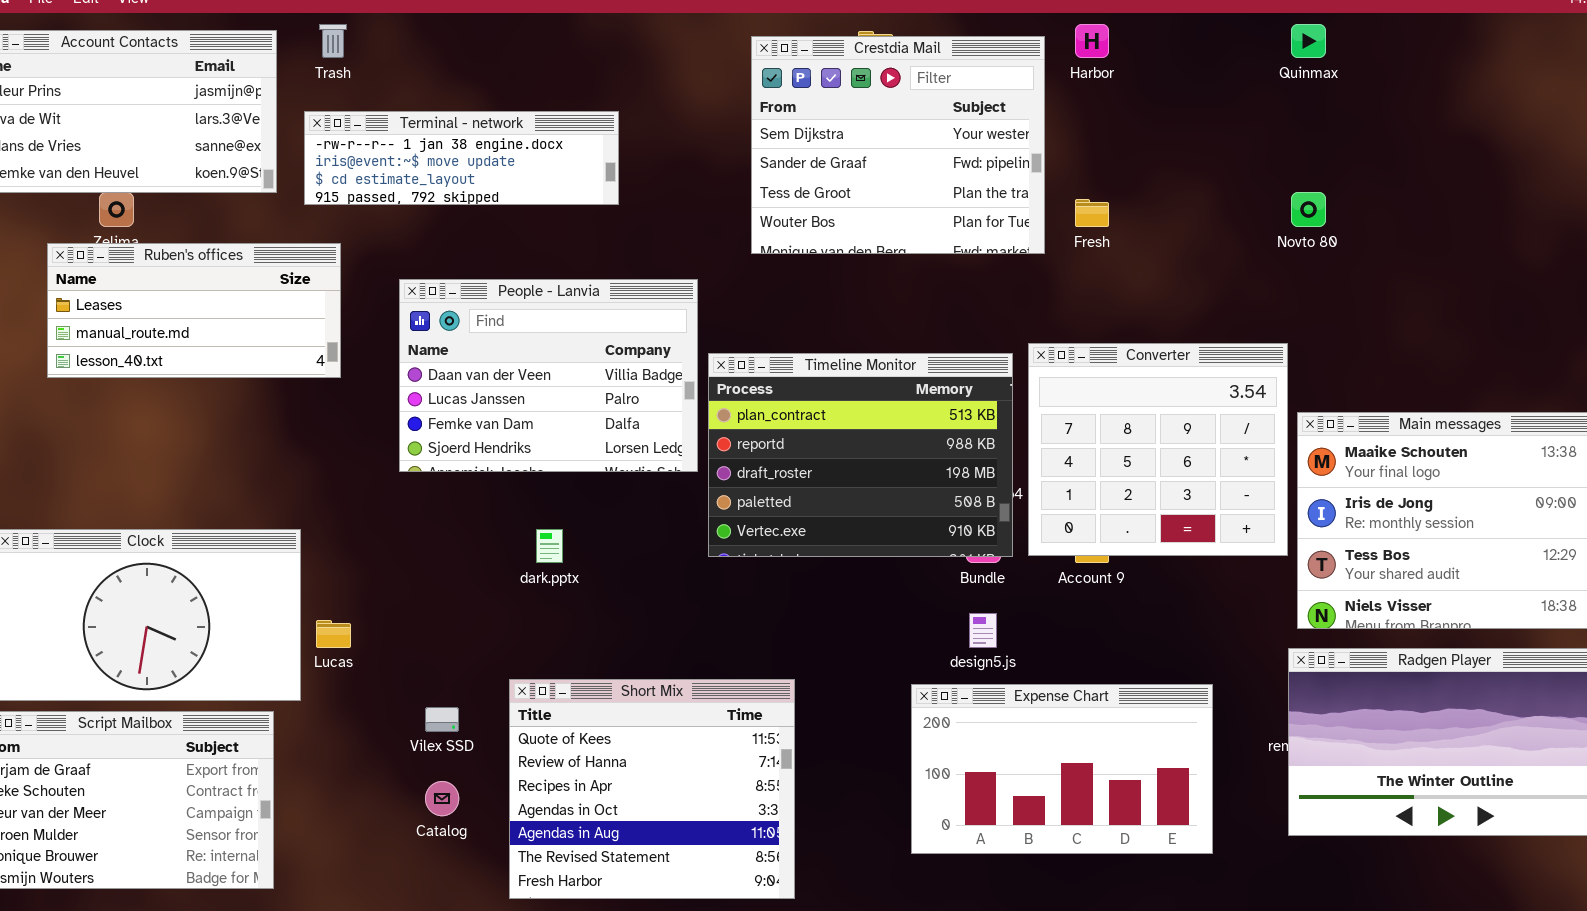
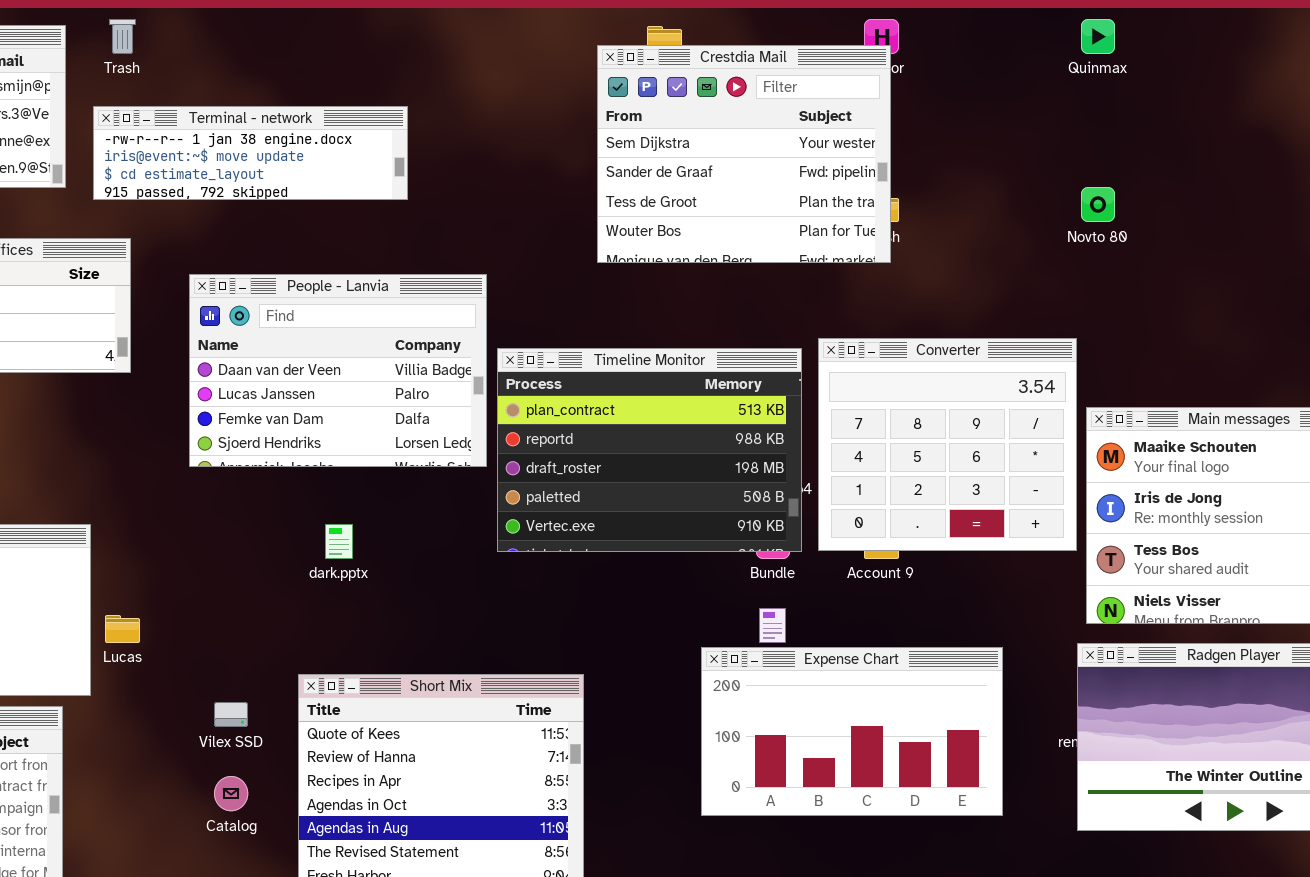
Crestdia Mail: [751,36,1045,254] -> [597,45,891,263], moved
Expense Chart: [911,684,1213,854] -> [701,647,1003,816], moved

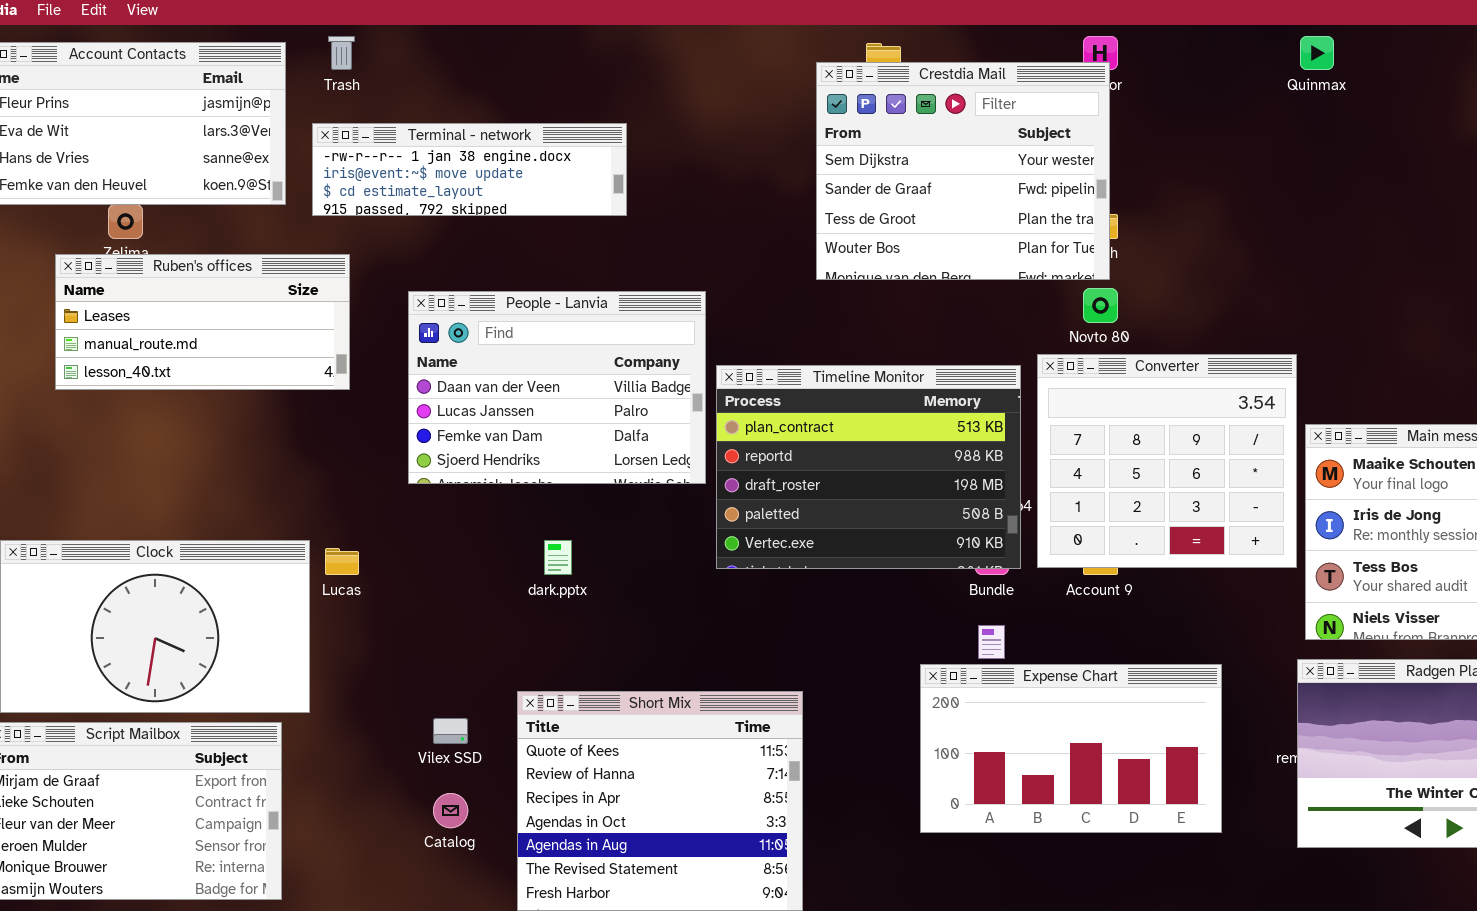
Novto 80: [1081,187,1115,222] -> [1083,288,1118,323], moved
Lucas: [105,615,140,643] -> [325,548,359,575], moved

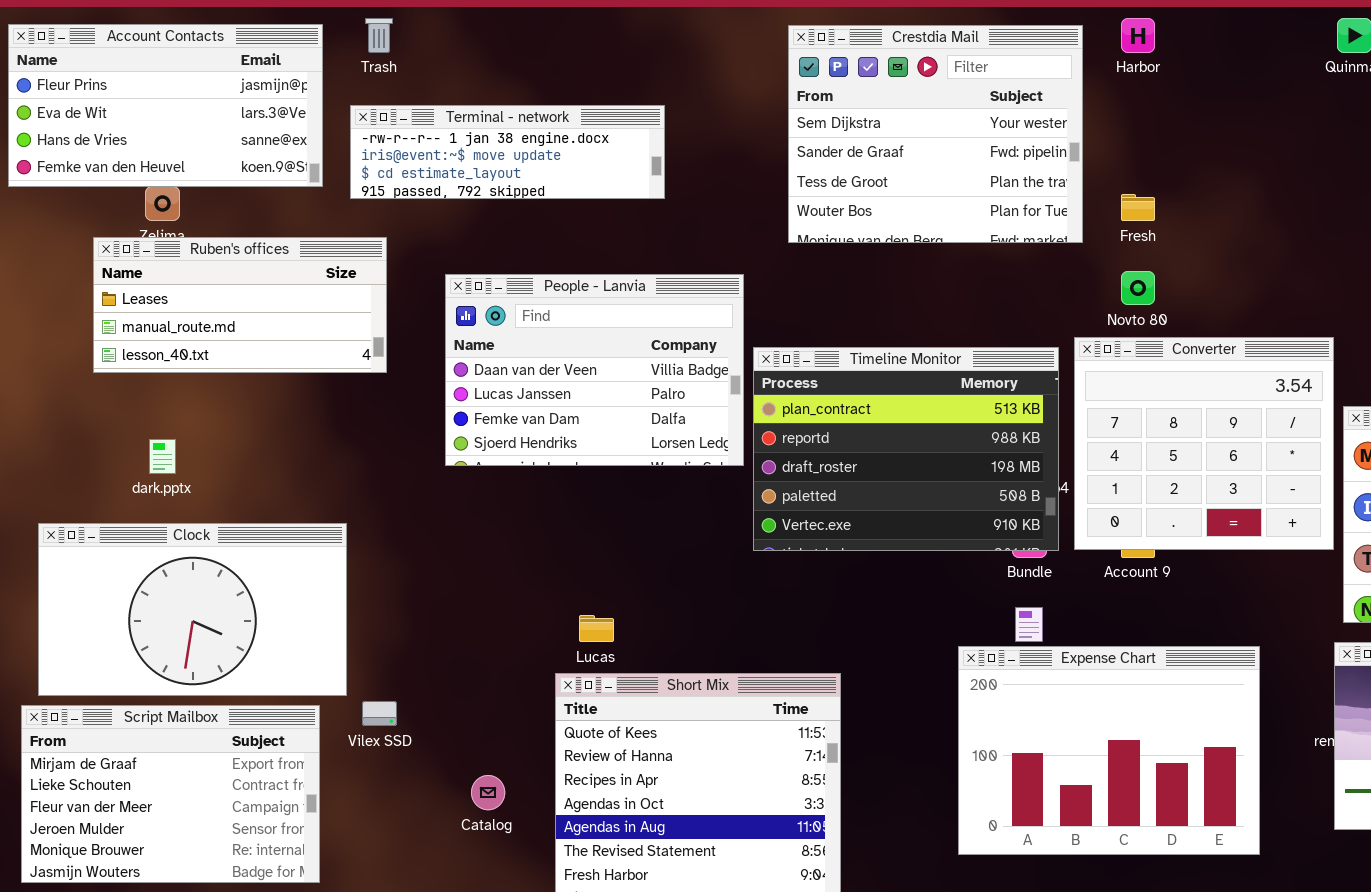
Crestdia Mail: [816,62,1110,280] -> [788,25,1083,243], moved
dark.pptx: [544,540,572,575] -> [149,439,176,474], moved
Lucas: [325,548,359,575] -> [579,615,614,642], moved
Expense Chart: [920,664,1222,833] -> [958,646,1260,855], resized
Vilex SSD: [433,718,468,744] -> [362,701,397,726], moved

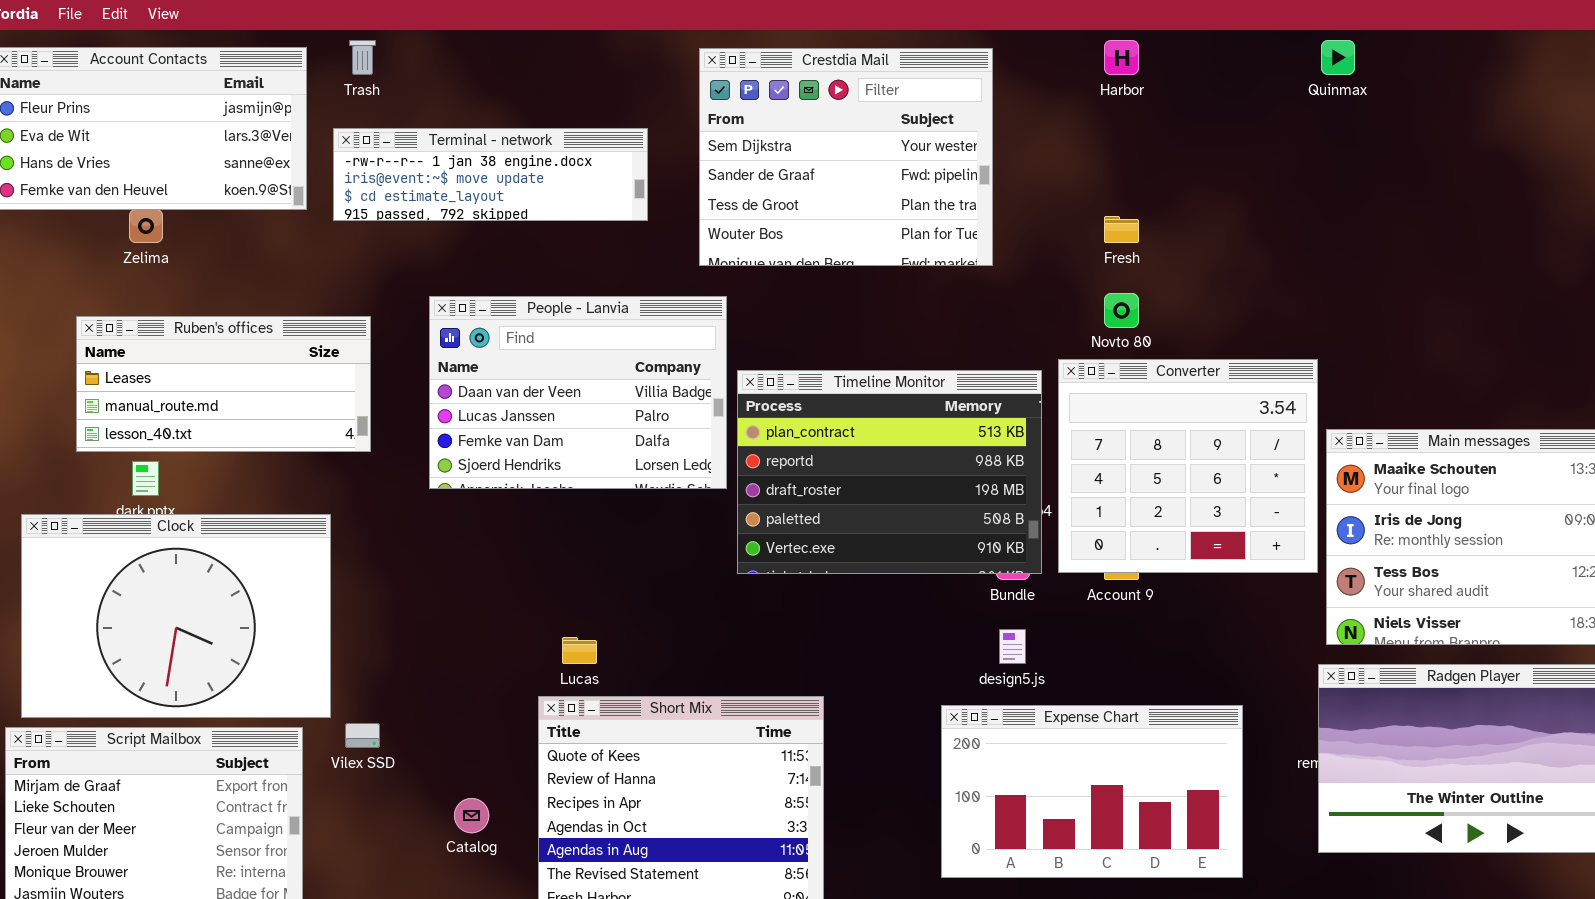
Crestdia Mail: [788,25,1083,243] -> [699,48,993,266], moved
Ruben's offices: [93,237,387,373] -> [76,316,371,452], moved
Clock: [38,523,347,696] -> [21,514,331,718], resized
Expense Chart: [958,646,1260,855] -> [941,705,1243,878], resized

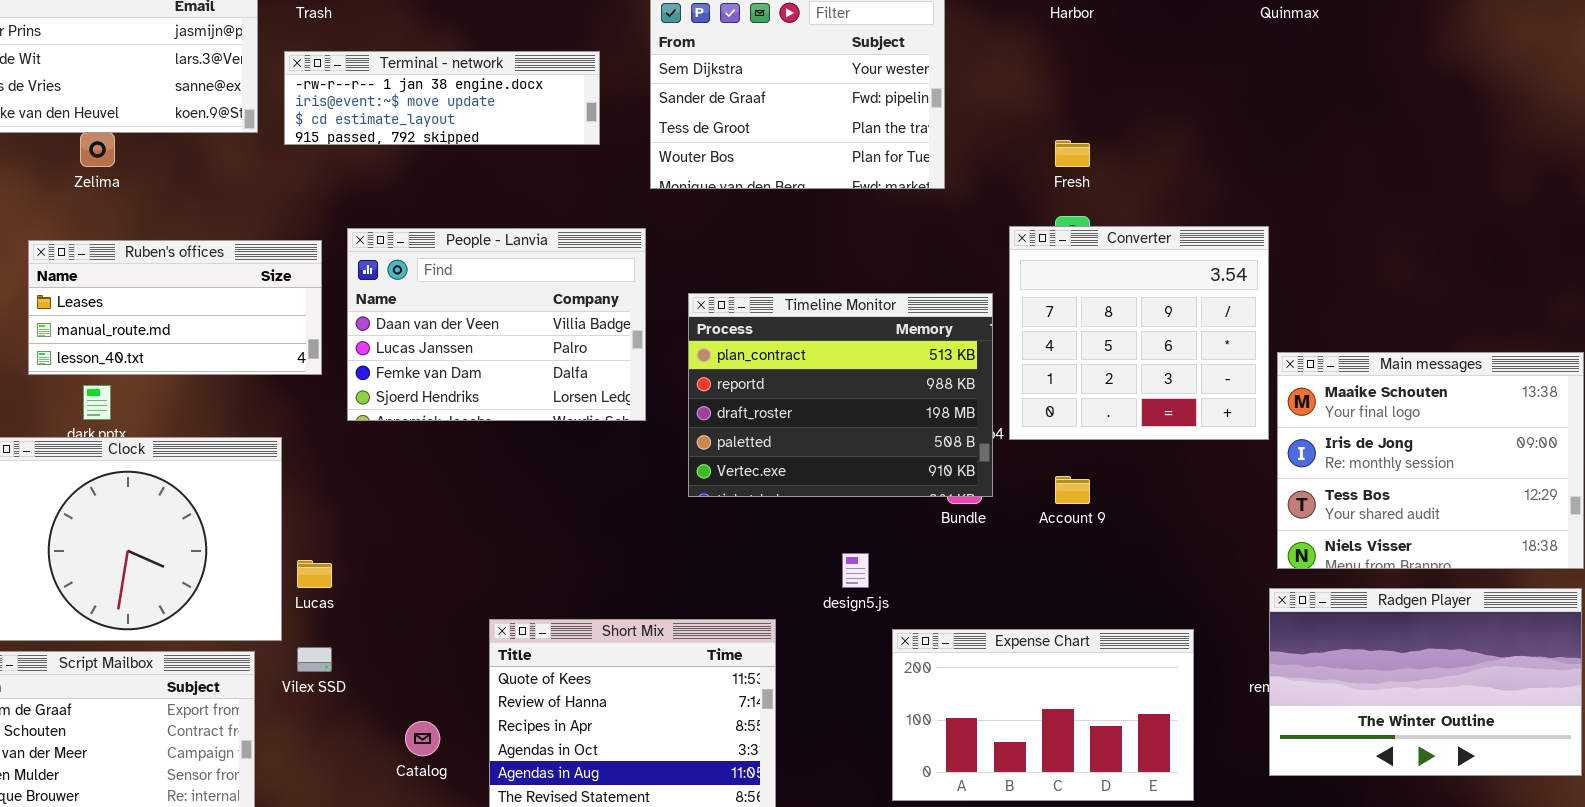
People - Lanvia: [429,296,727,489] -> [347,228,646,421], moved
Converter: [1058,359,1318,573] -> [1009,226,1269,440], moved
design5.js: [999,629,1026,664] -> [842,553,869,588], moved
Lucas: [562,637,597,664] -> [297,560,332,588], moved

